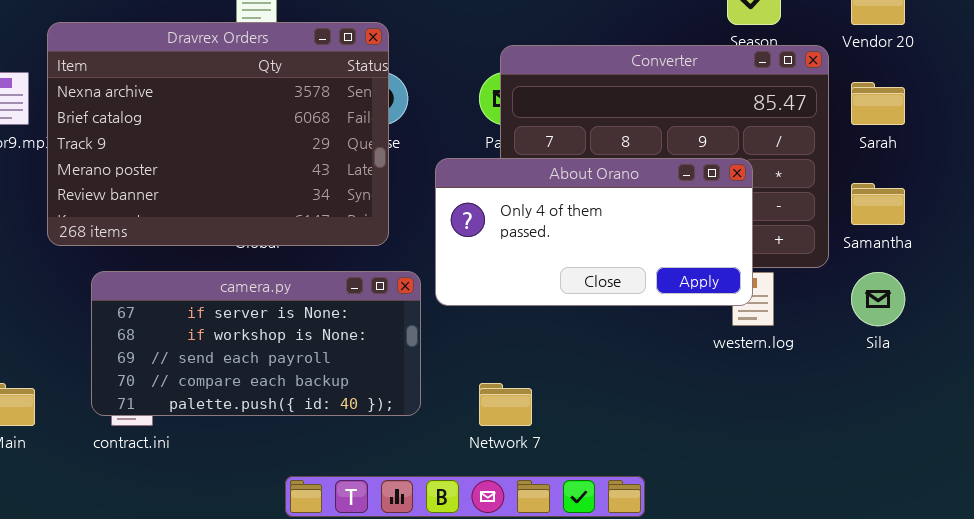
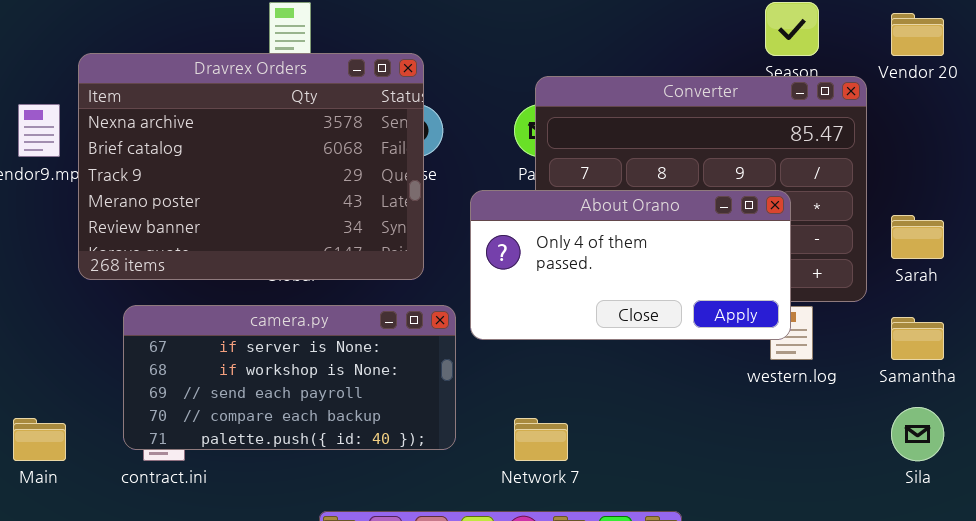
Sarah: [851,82,905,125] -> [891,215,944,259], moved
Samantha: [851,183,905,225] -> [891,317,944,360], moved
Sila: [851,272,905,326] -> [891,407,944,461], moved

